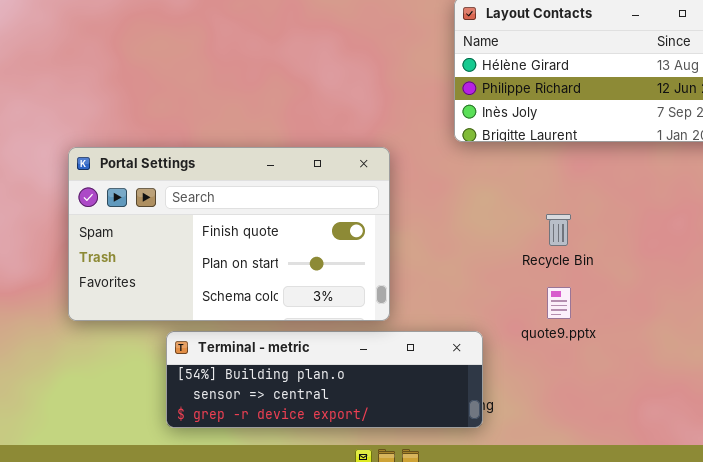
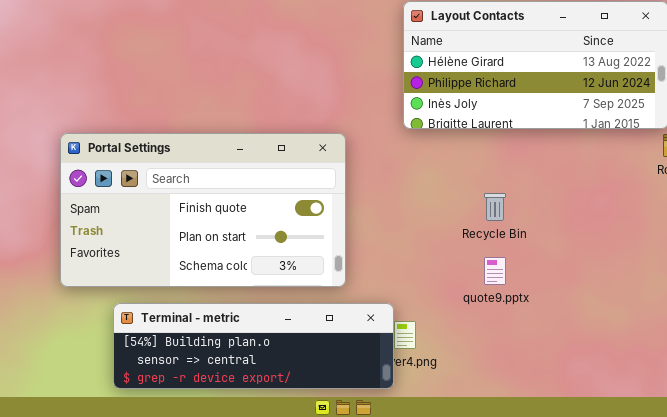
Terminal - metric: [166,331,483,428] -> [113,303,394,389], moved

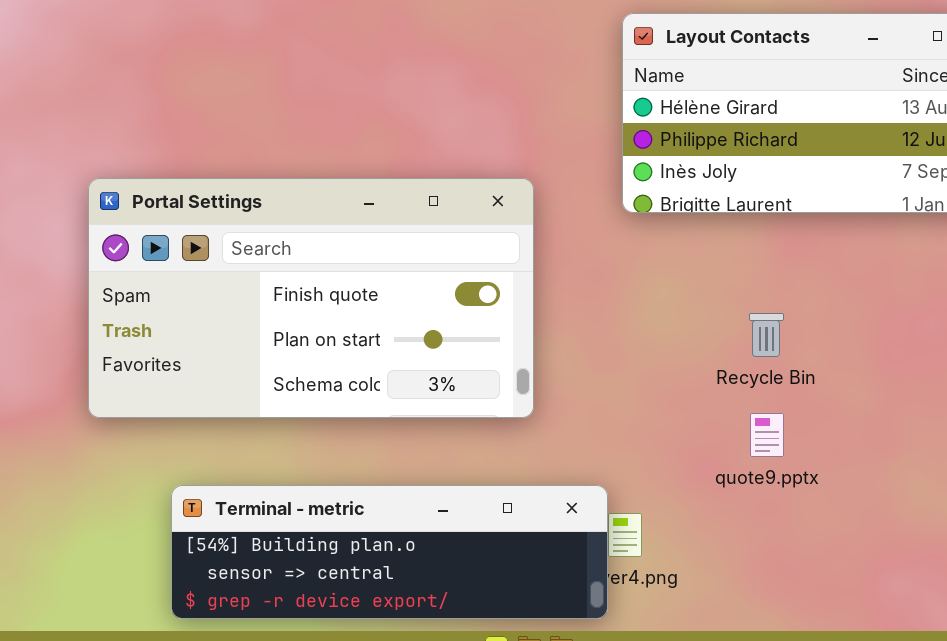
Portal Settings: [60,133,346,287] -> [88,178,534,418], moved

